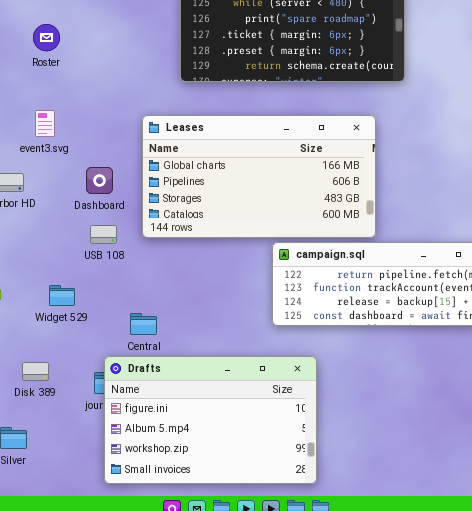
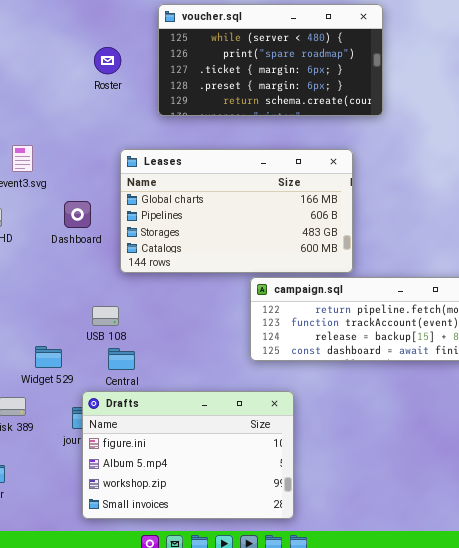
Roster: [33,24,60,51] -> [94,47,121,74], moved
USB 108: [90,225,117,244] -> [92,306,119,326], moved
Widget 529: [49,285,75,306] -> [35,346,62,368], moved

